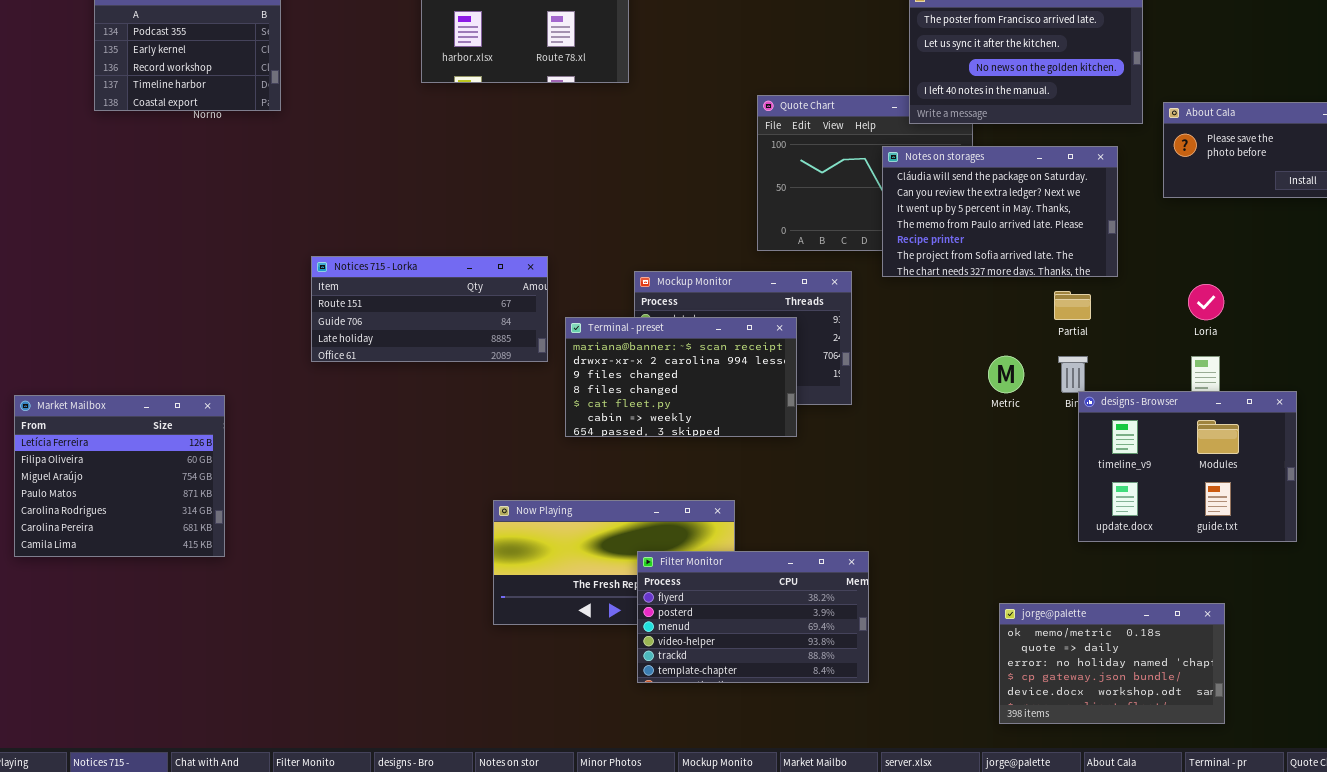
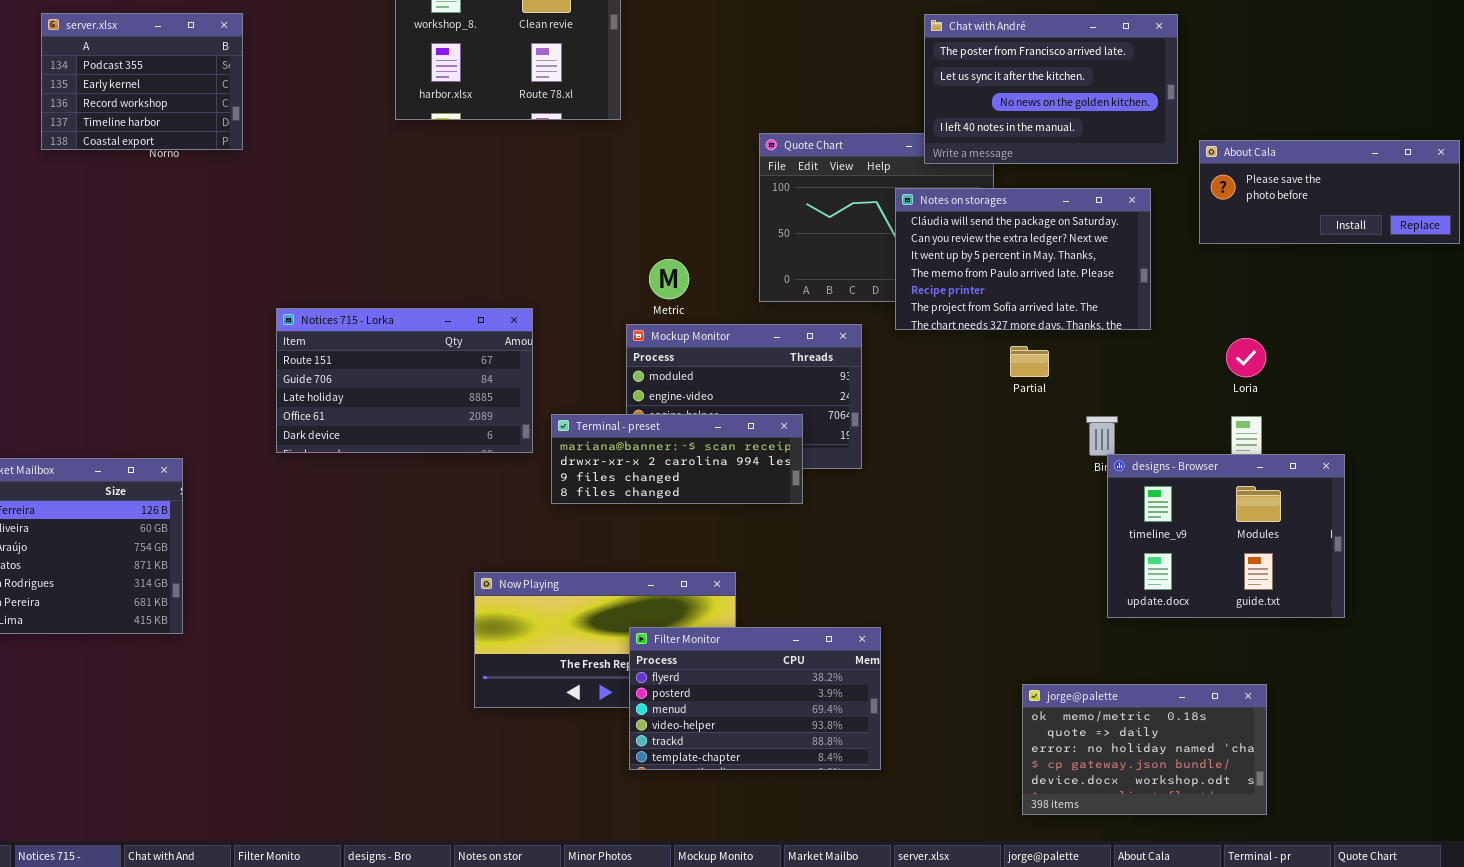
Notices 715 - Lorka: [311,256,548,362] -> [276,308,533,453], resized
Partial: [1054,291,1091,320] -> [1010,346,1049,377], moved
Terminal - preset: [565,317,797,437] -> [551,414,803,504], resized
Metric: [988,356,1024,393] -> [649,259,689,299], moved

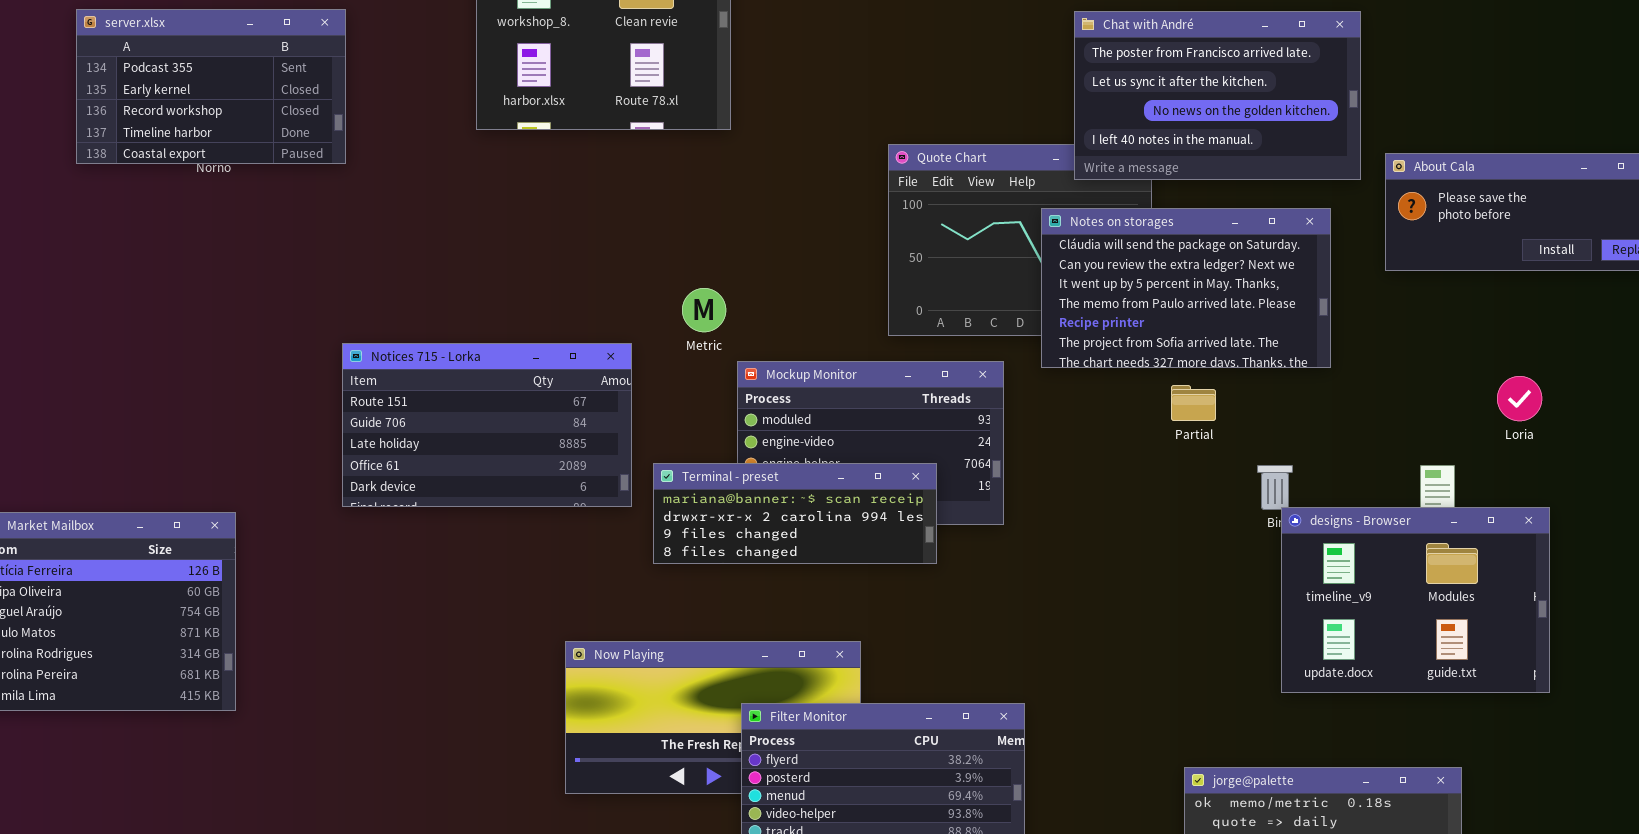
server.xlsx: [41,13,243,150] -> [76,9,346,164], resized
Metric: [649,259,689,299] -> [682,288,726,332], moved
Loria: [1226,338,1266,377] -> [1497,376,1542,421], moved

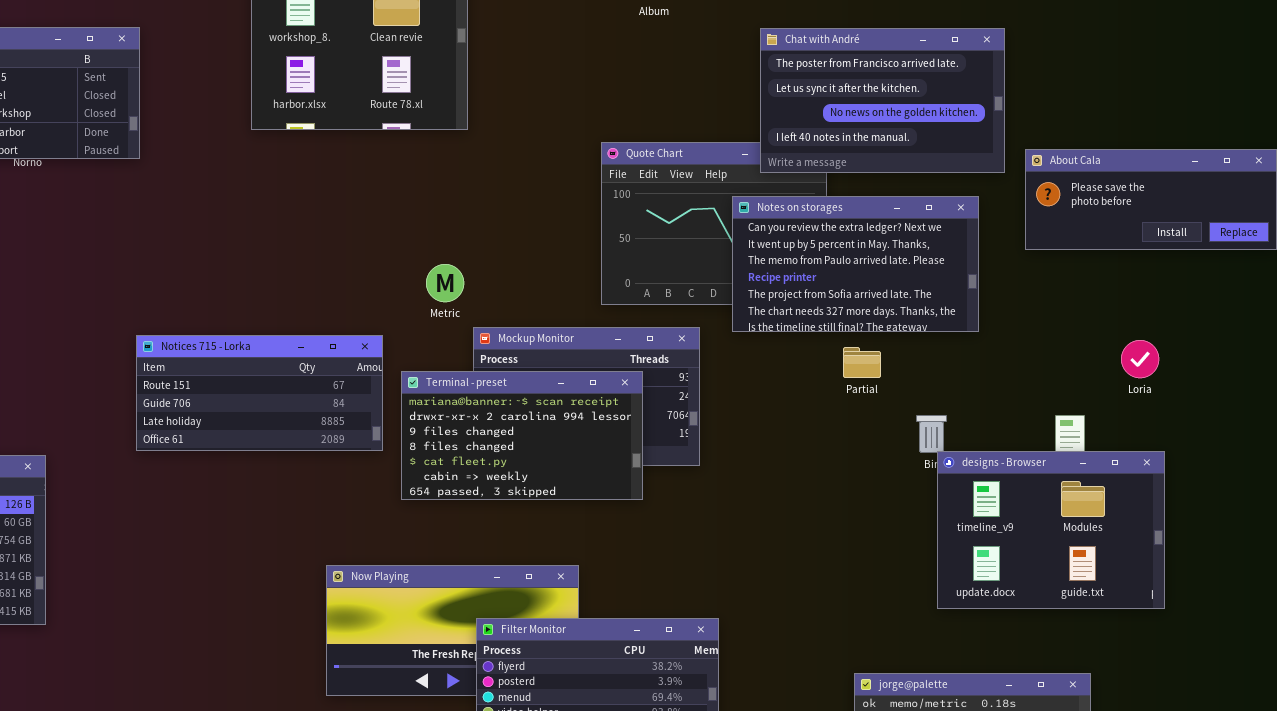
Notes on storages: [1041,208,1331,368] -> [732,196,979,332], scrolled down 1 row
Notices 715 - Lorka: [342,343,632,507] -> [136,335,383,451], resized
Terminal - preset: [653,463,937,564] -> [401,371,643,500], resized

